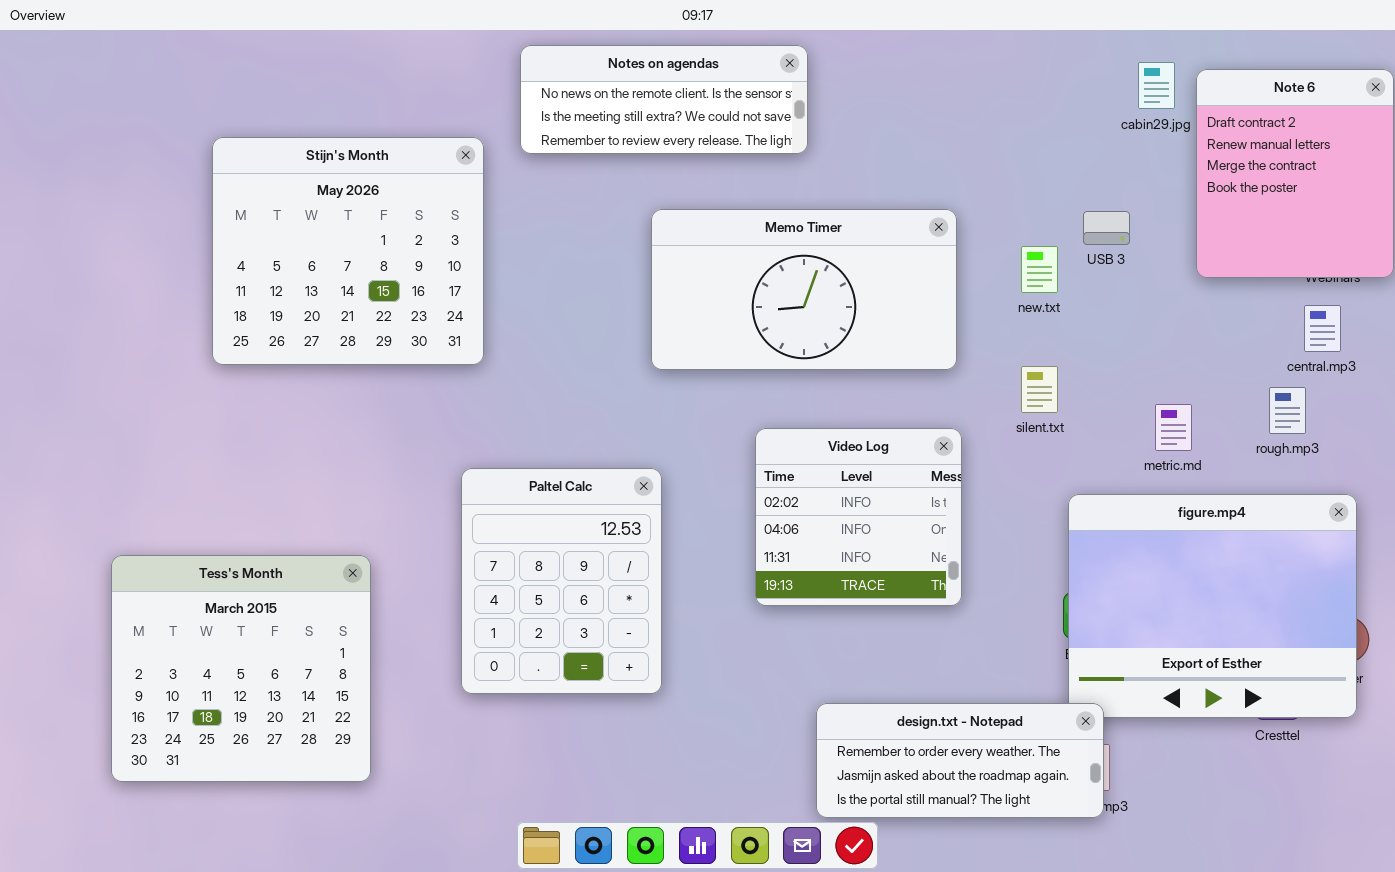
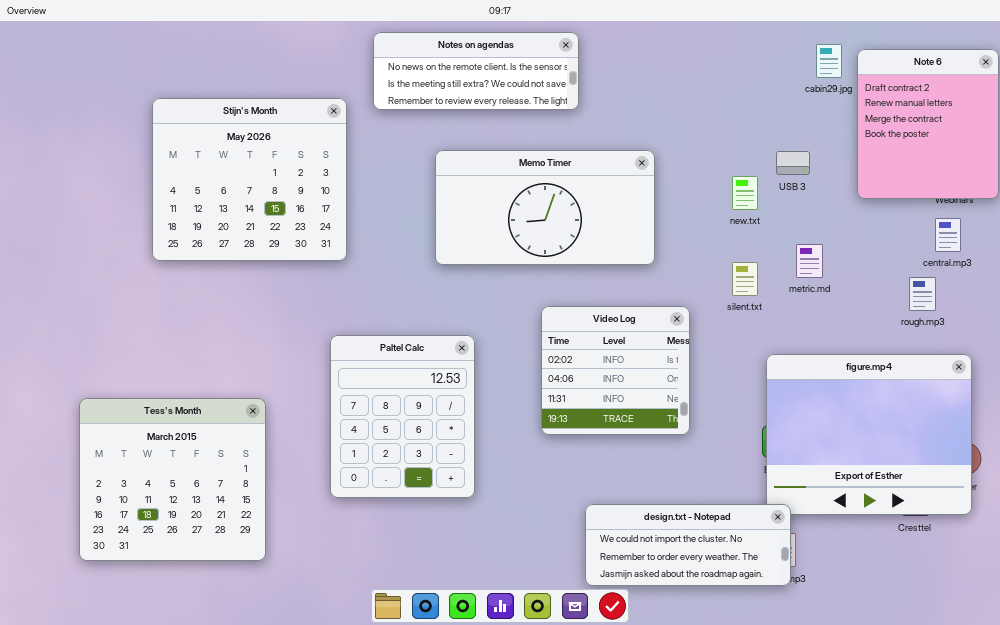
Memo Timer: [651,209,957,370] -> [435,150,655,265], moved
metric.md: [1155,404,1192,451] -> [796,244,823,278], moved
design.txt - Notepad: [816,703,1104,818] -> [585,504,791,586], scrolled up 1 row

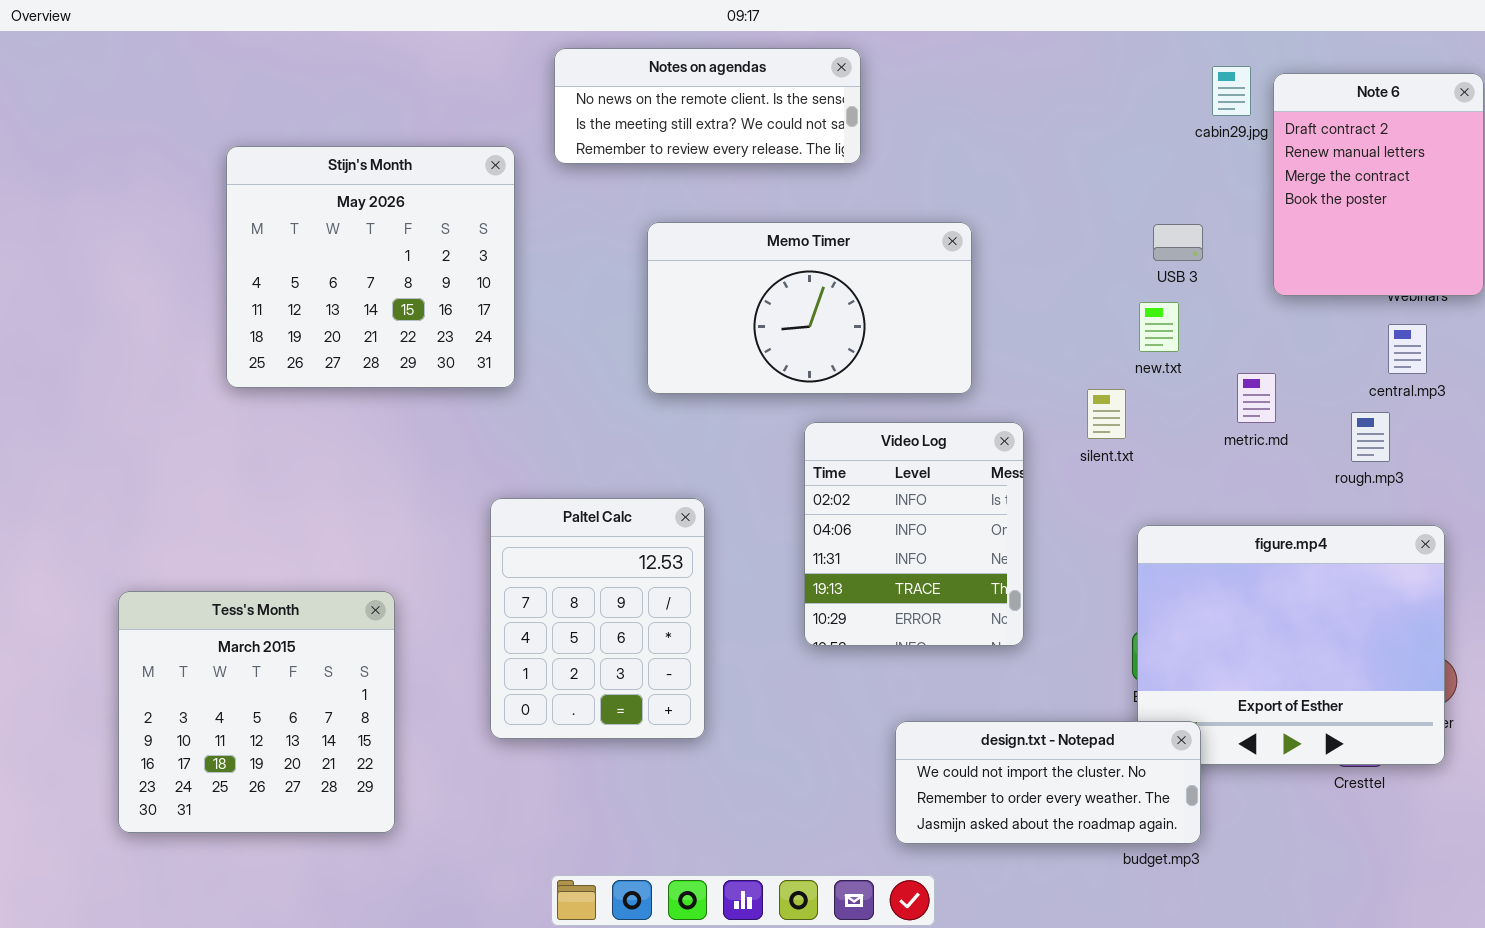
new.txt: [732,176,758,210] -> [1139,302,1179,352], moved
metric.md: [796,244,823,278] -> [1237,373,1276,423], moved
Video Log: [541,306,690,435] -> [804,422,1024,646], resized
design.txt - Notepad: [585,504,791,586] -> [895,721,1201,844], moved

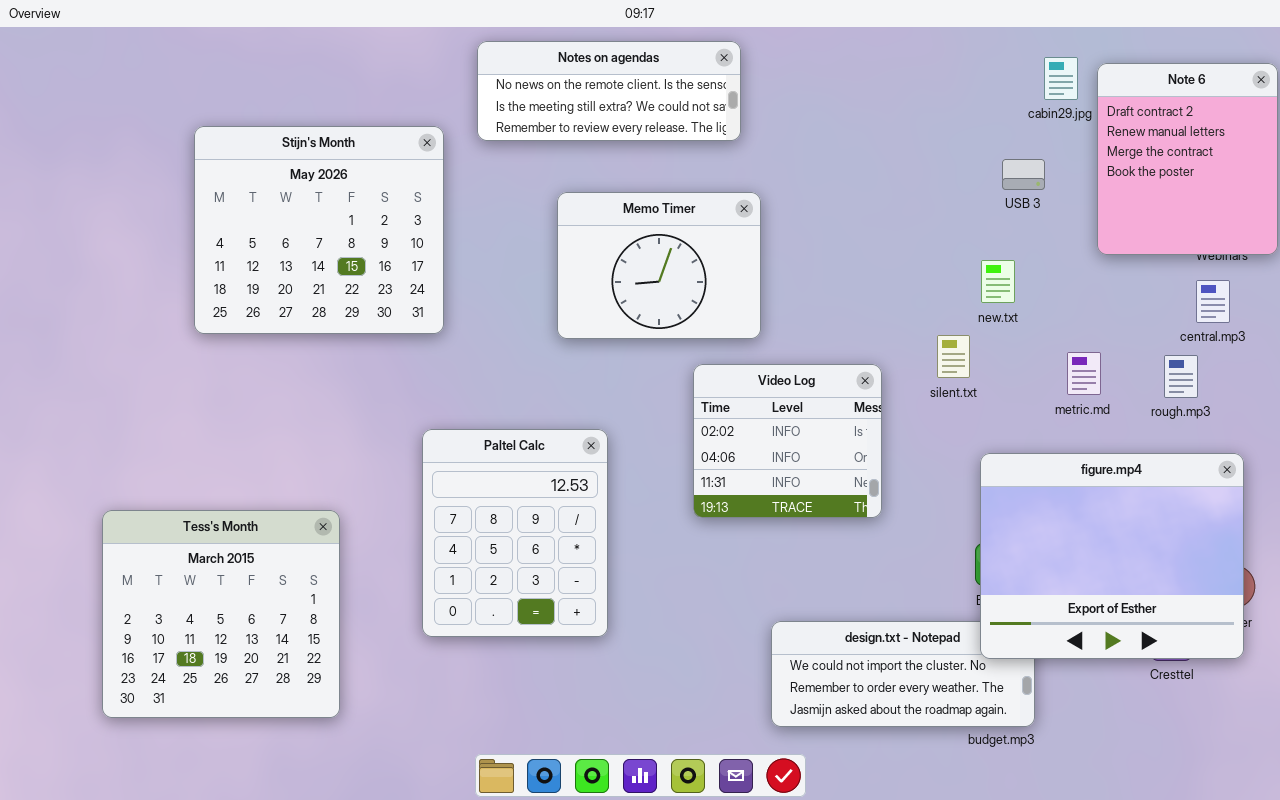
Memo Timer: [647,222,972,394] -> [557,192,761,339], resized
USB 3: [1153,224,1203,261] -> [1002,159,1045,190], moved
metric.md: [1237,373,1276,423] -> [1067,352,1101,395], moved
Video Log: [804,422,1024,646] -> [693,364,882,518], resized
figure.mp4: [1137,525,1445,765] -> [980,453,1244,659], raised

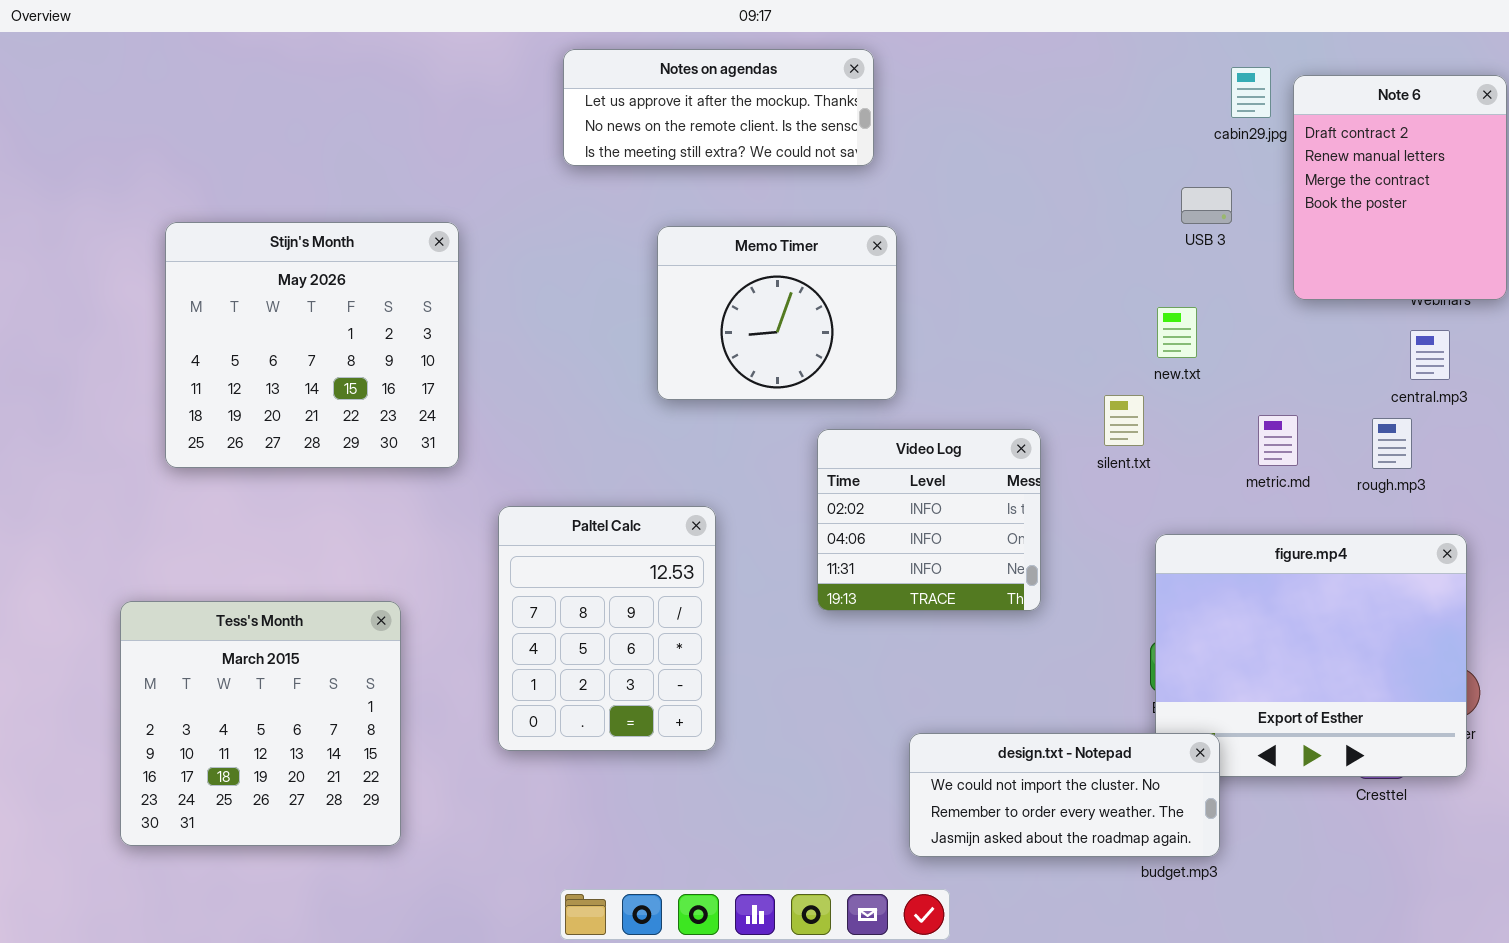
Notes on agendas: [477,41,741,141] -> [563,49,874,166], scrolled up 1 row
Stijn's Month: [194,126,444,334] -> [165,222,459,468], moved
design.txt - Notepad: [771,621,1035,727] -> [909,733,1220,857], raised

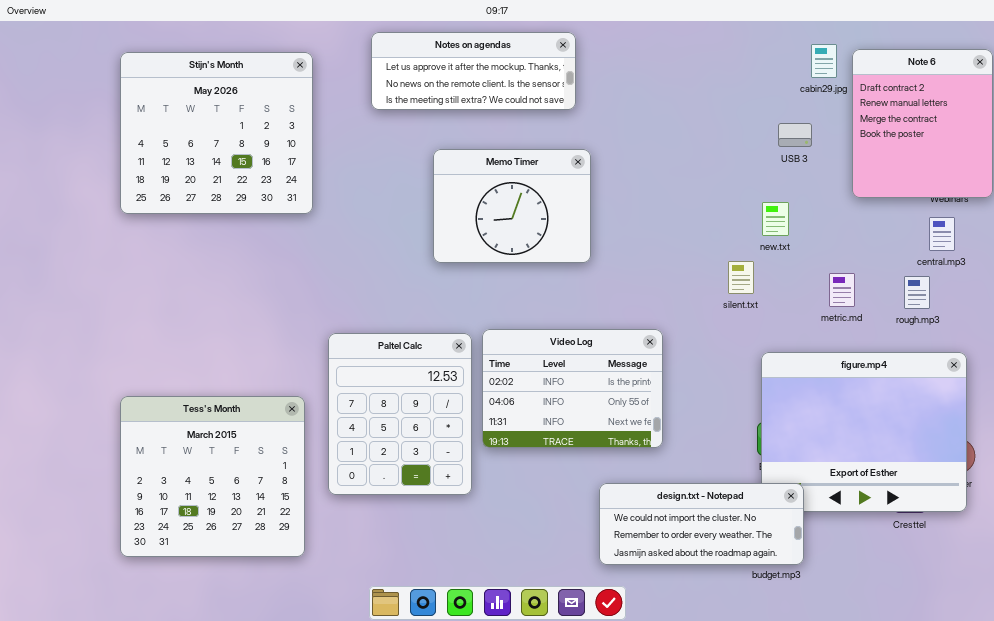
Stijn's Month: [165,222,459,468] -> [120,52,313,214], moved
Video Log: [817,429,1041,611] -> [482,329,663,448], moved, resized
Tess's Month: [120,601,401,846] -> [120,396,305,557], moved

